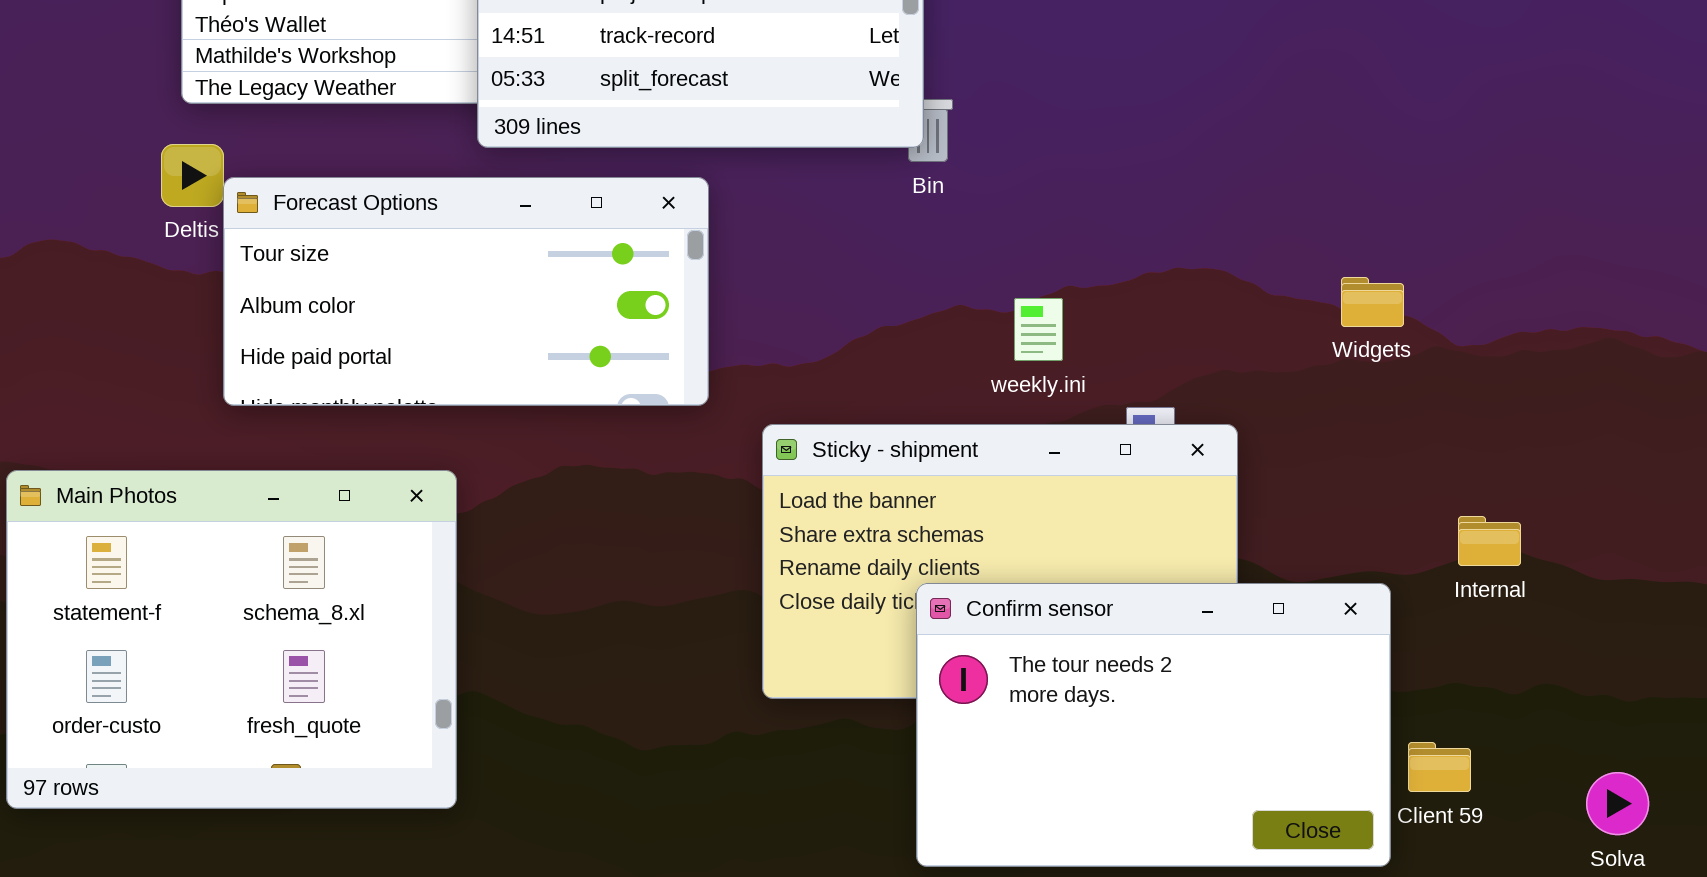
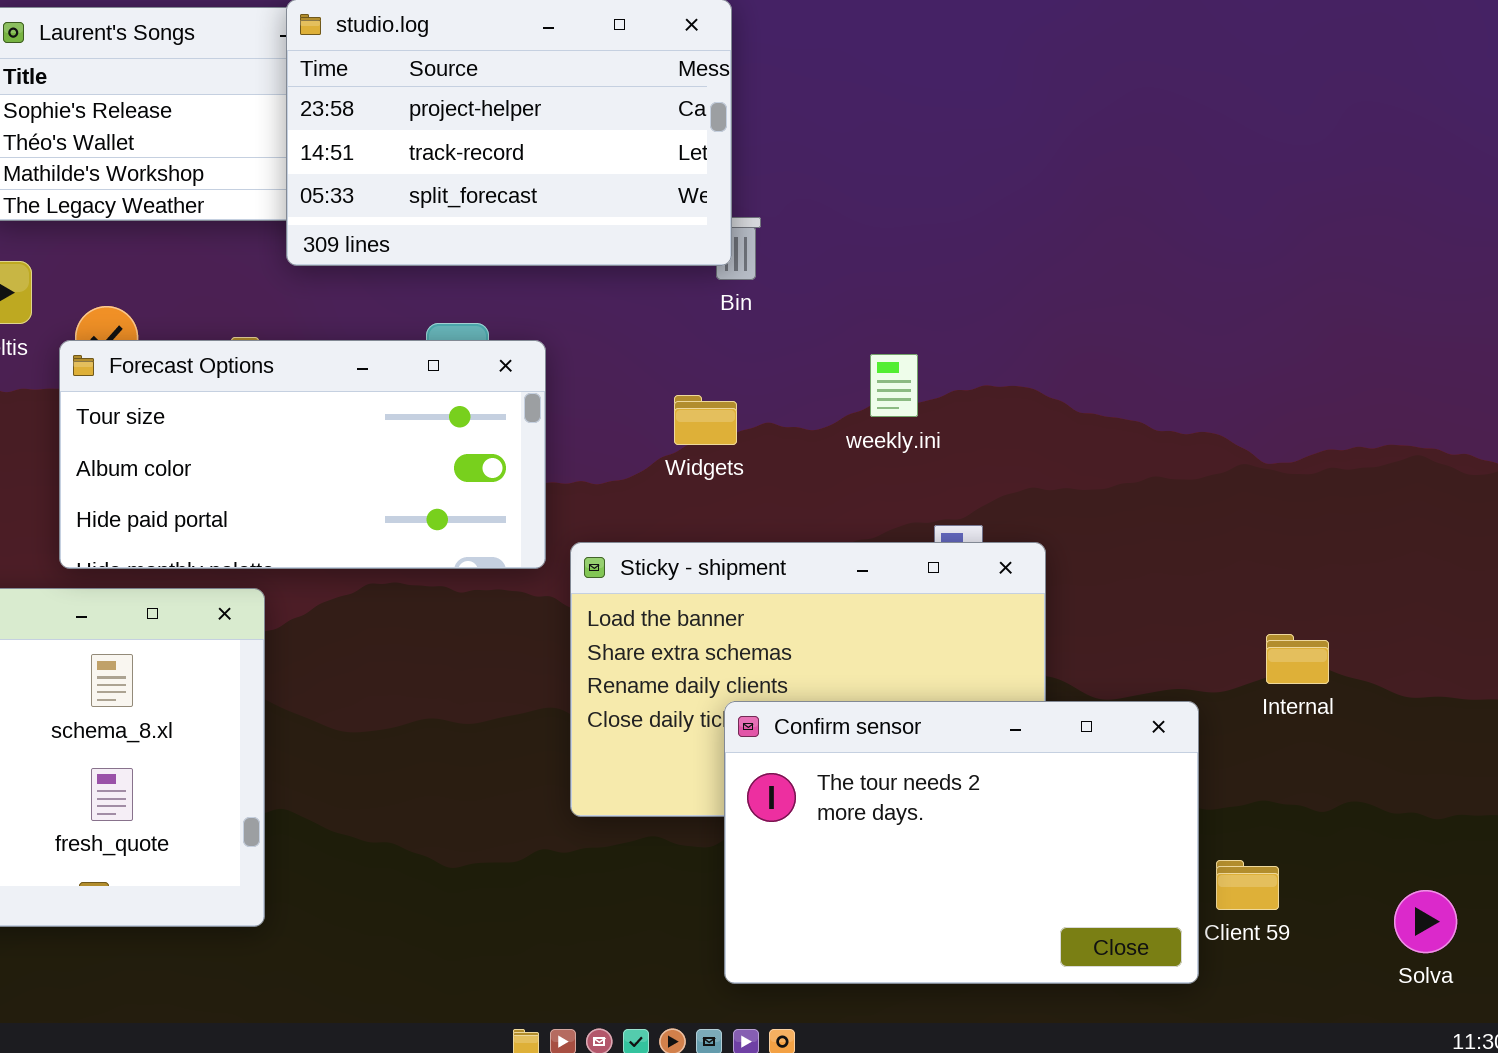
Forecast Options: [223,177,709,406] -> [59,340,546,569], moved
Widgets: [1341,277,1404,327] -> [674,395,737,445], moved
weekly.ini: [1014,298,1063,361] -> [870,354,918,417], moved

